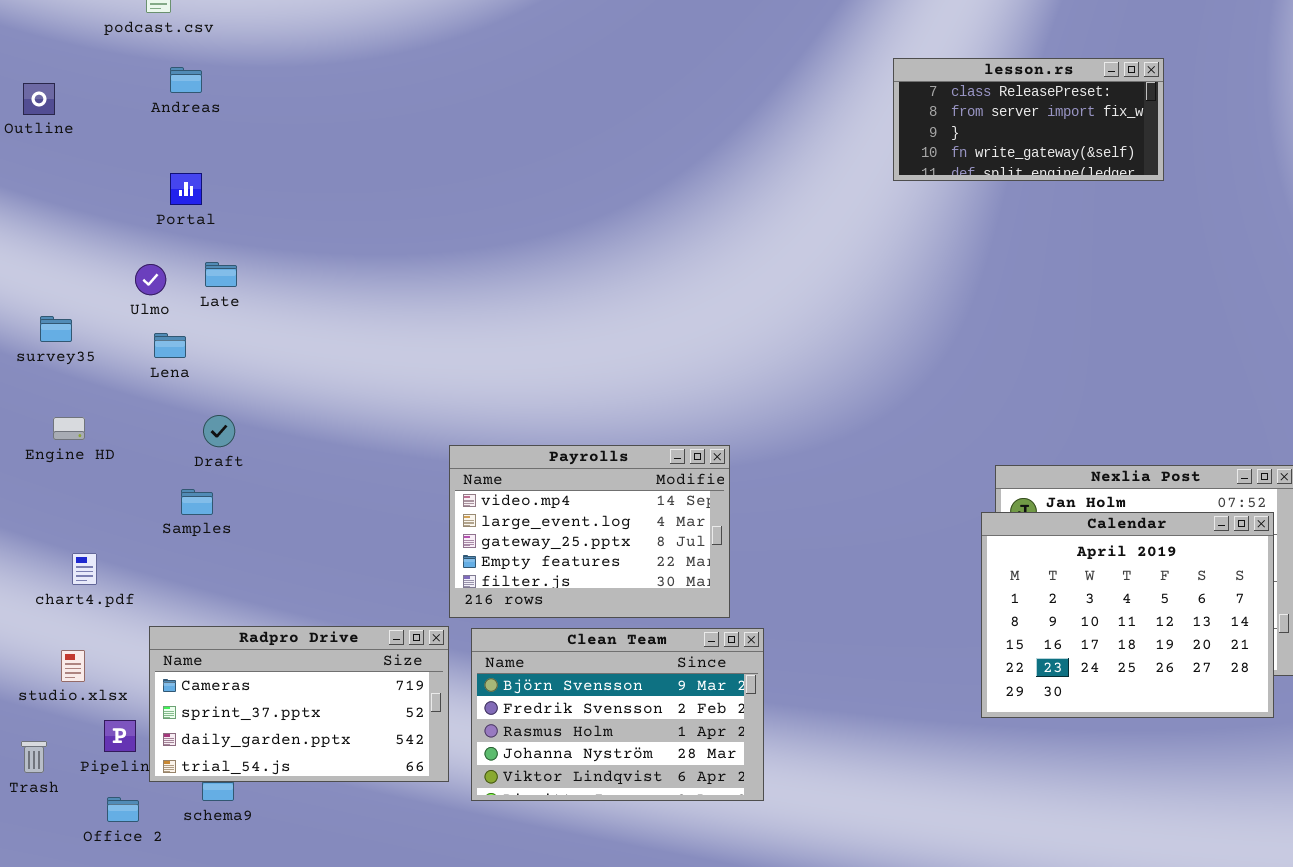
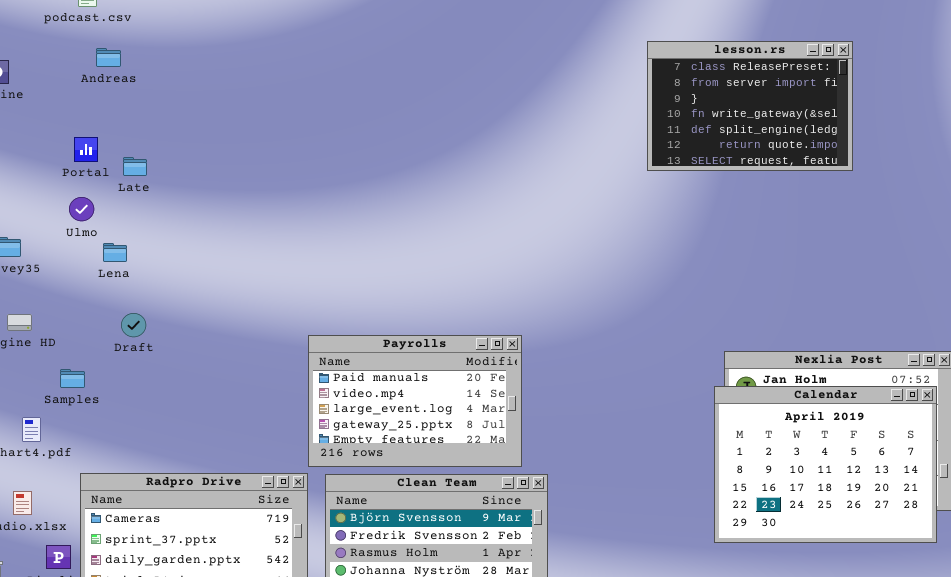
lesson.rs: [893,58,1164,181] -> [647,41,853,171], resized
Portal: [170,173,202,205] -> [74,137,98,162], moved
Late: [205,262,237,287] -> [123,157,147,176], moved
Lena: [154,333,186,358] -> [103,243,127,262], moved
Payrolls: [449,445,730,618] -> [308,335,522,467], scrolled up 1 row
Samples: [181,489,213,515] -> [60,369,85,388], moved

